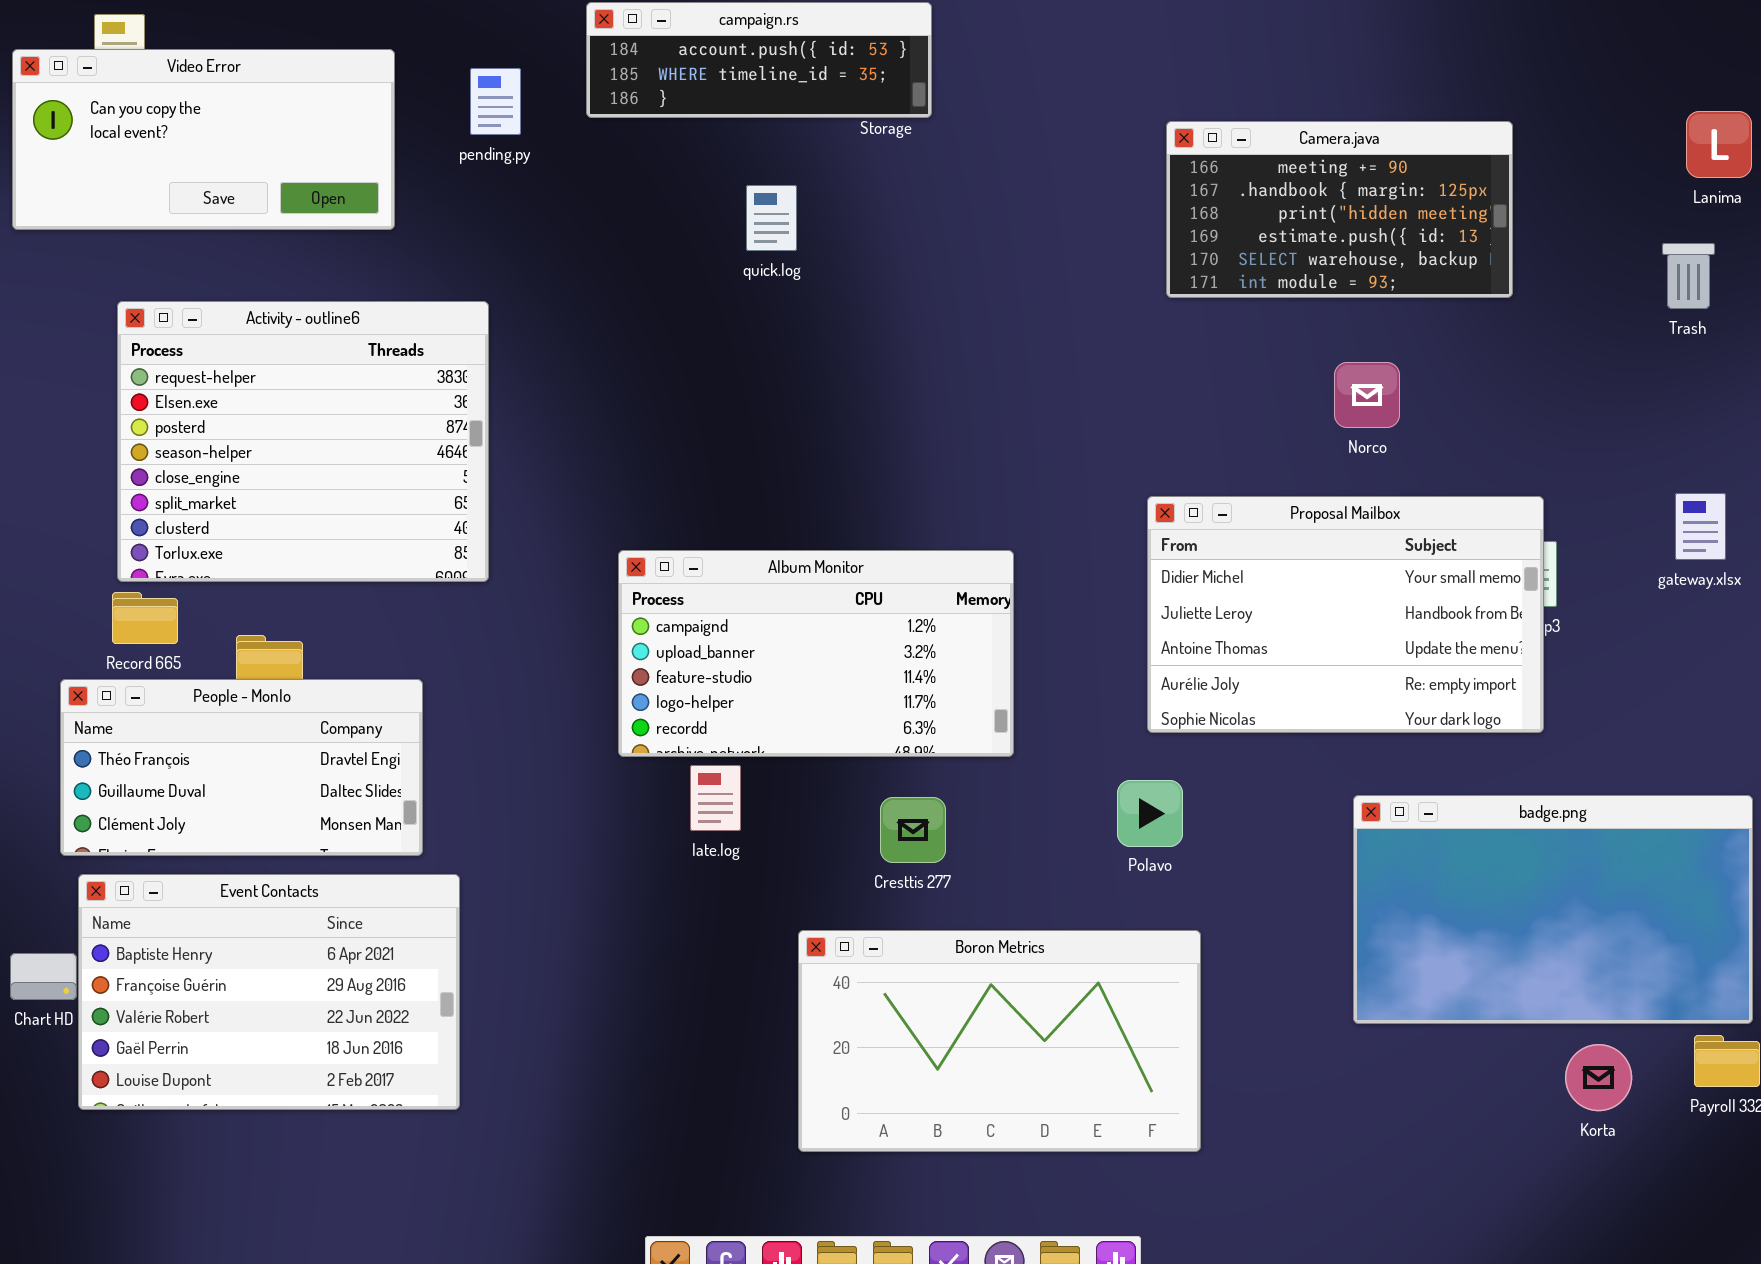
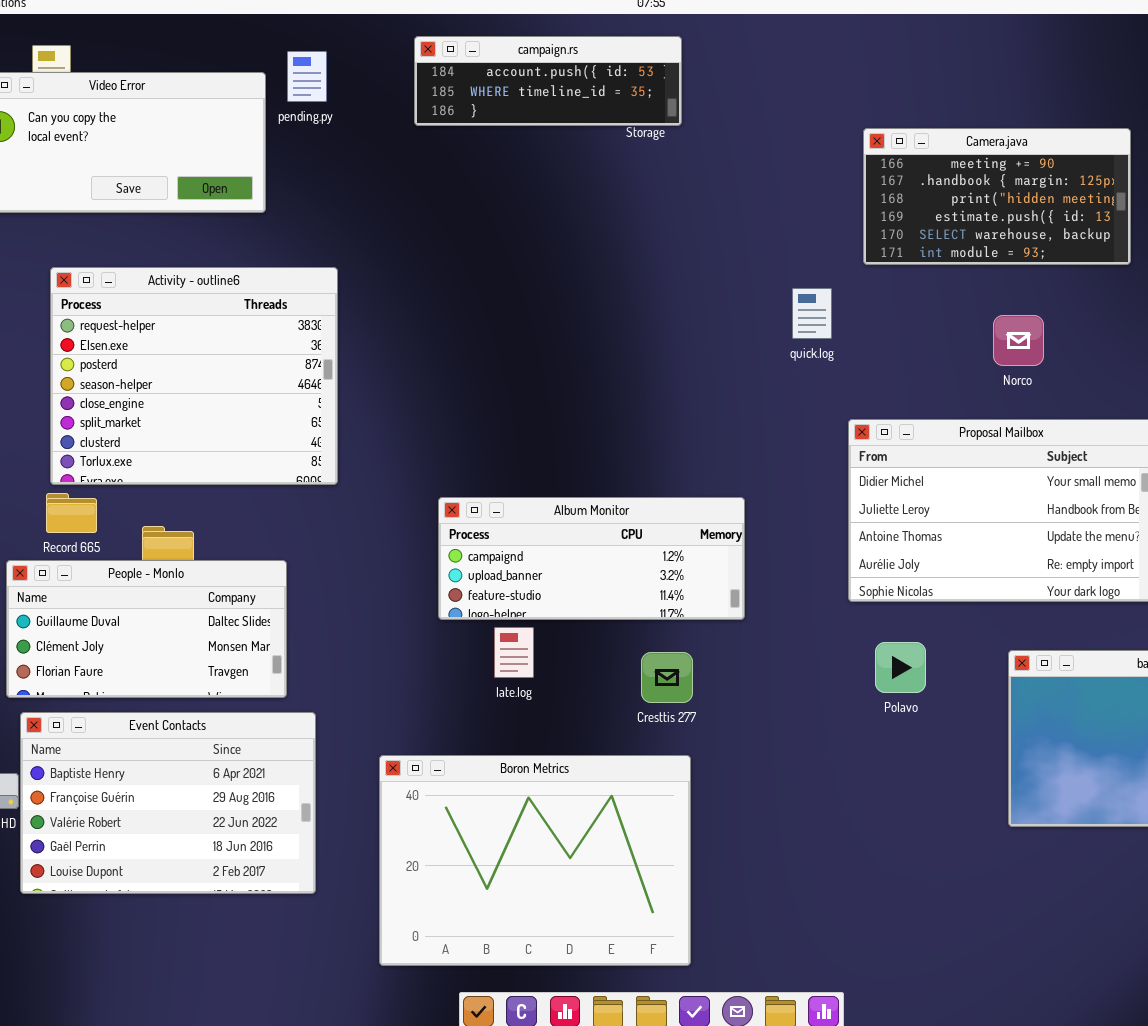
pending.py: [470,68,521,135] -> [287,51,327,102], moved
quick.log: [746,185,797,251] -> [792,288,832,339], moved
Album Monitor: [618,550,1014,757] -> [438,497,745,620], resized
People - Monlo: [60,679,423,856] -> [6,560,287,698], scrolled down 1 row
Polavo: [1117,780,1183,847] -> [875,642,926,693], moved
Boron Metrics: [798,930,1201,1152] -> [379,755,691,966], moved, resized

